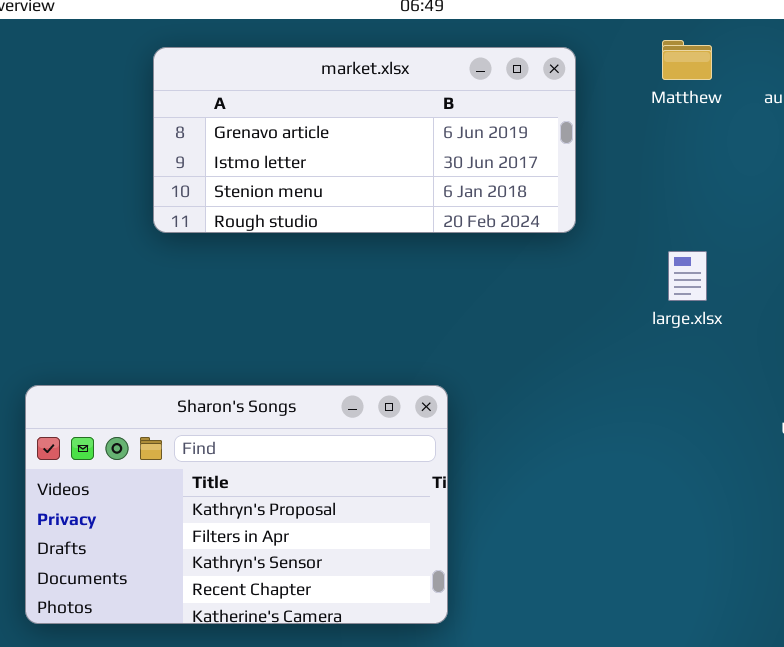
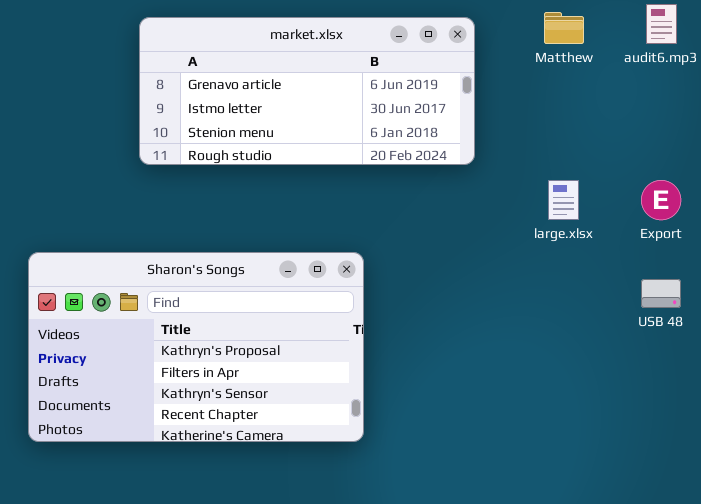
Sharon's Songs: [25,385,448,624] -> [28,252,364,442], moved

